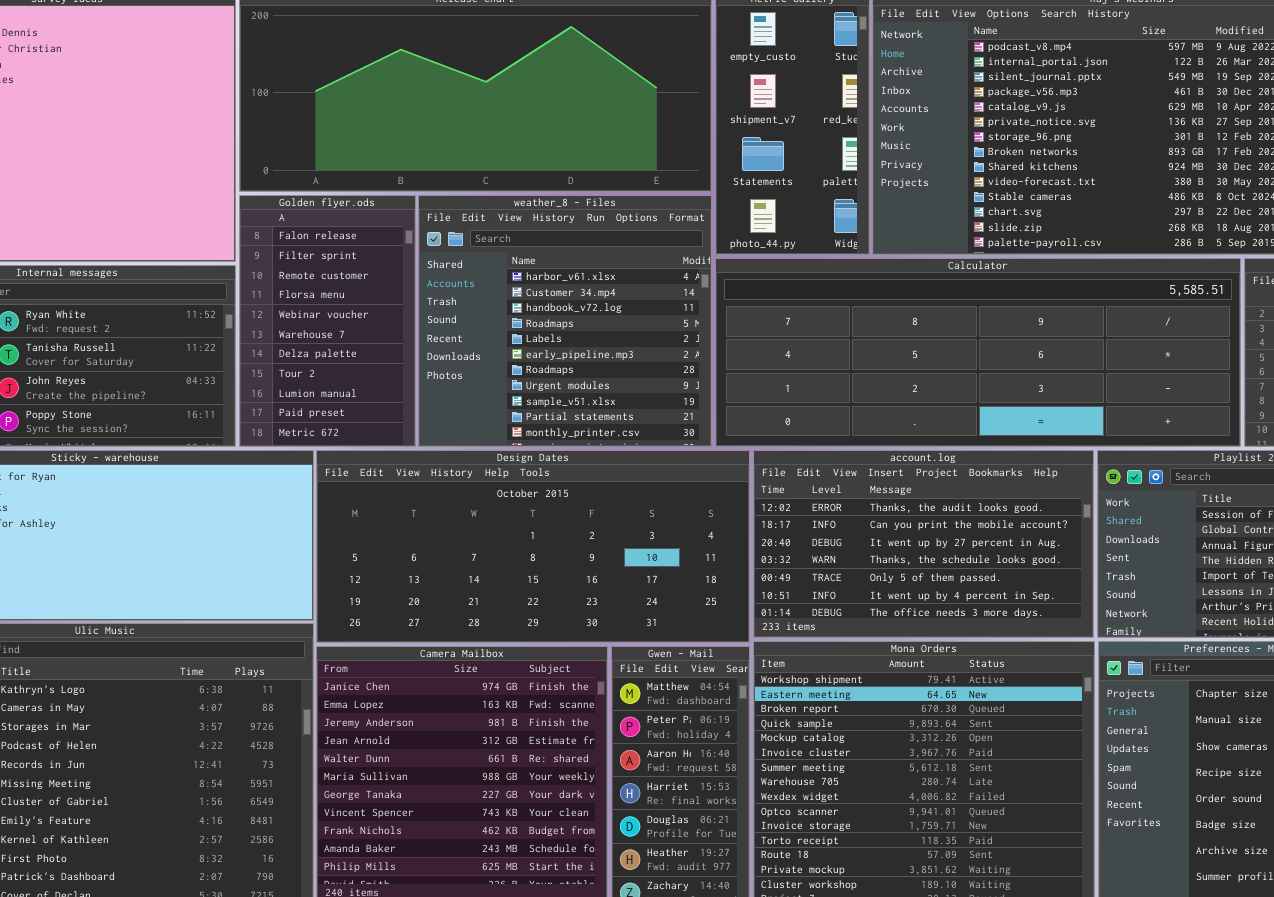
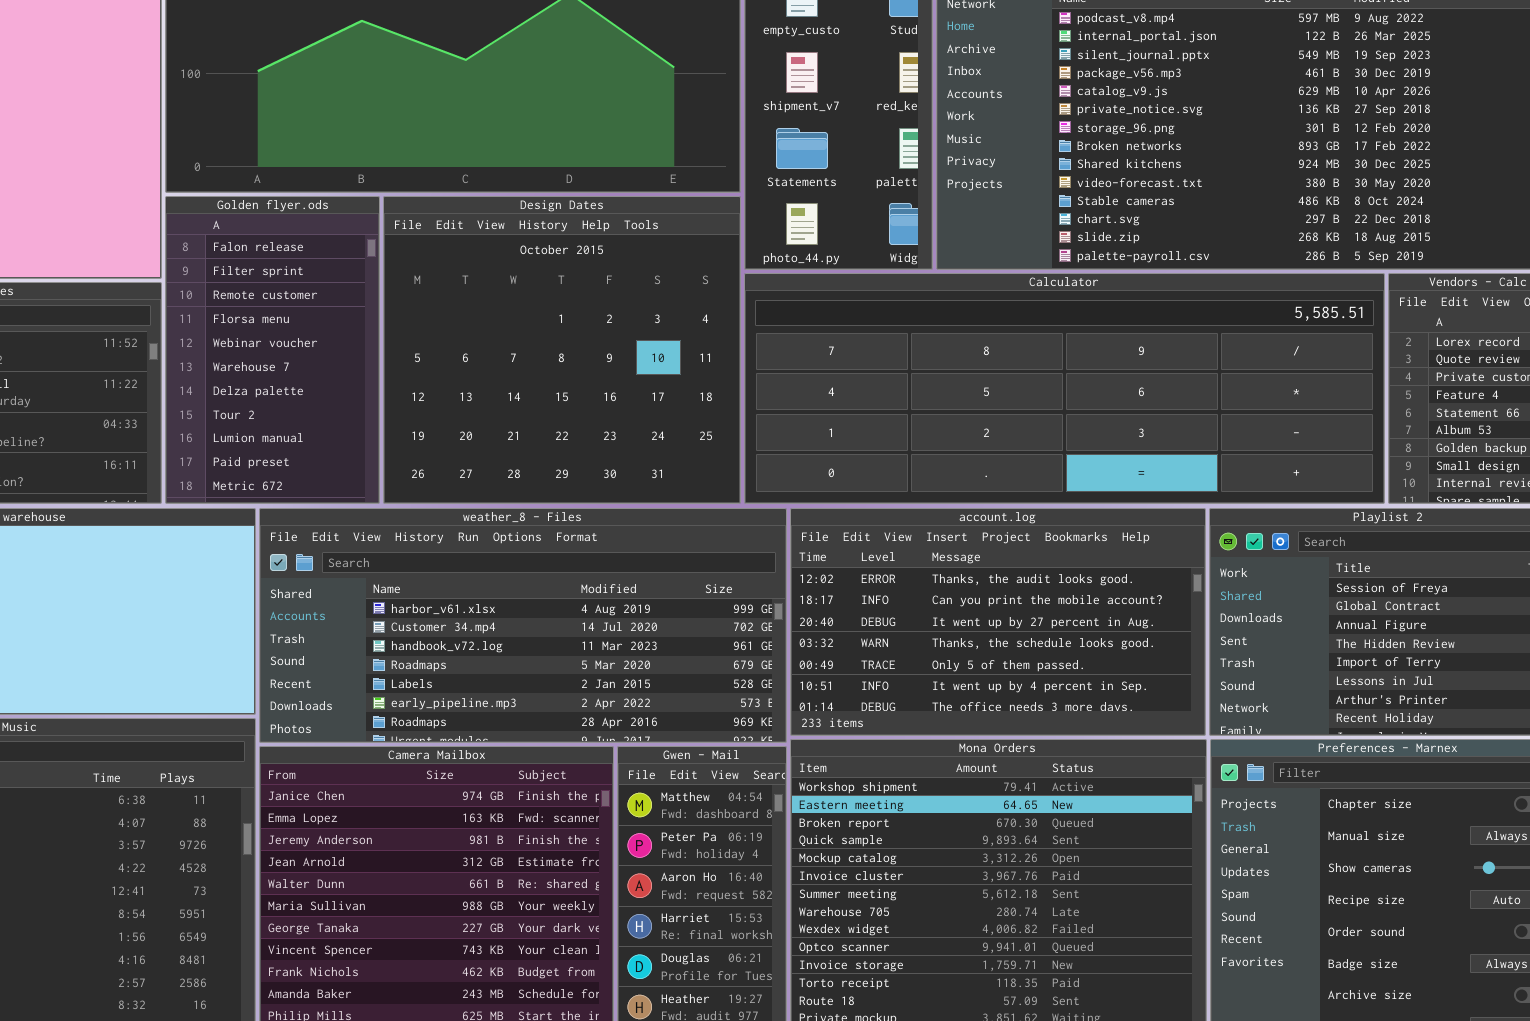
weather_8 - Files: [418,195,712,447] -> [259,508,787,743], moved, resized
Design Dates: [316,450,750,643] -> [383,196,741,504], moved, resized

